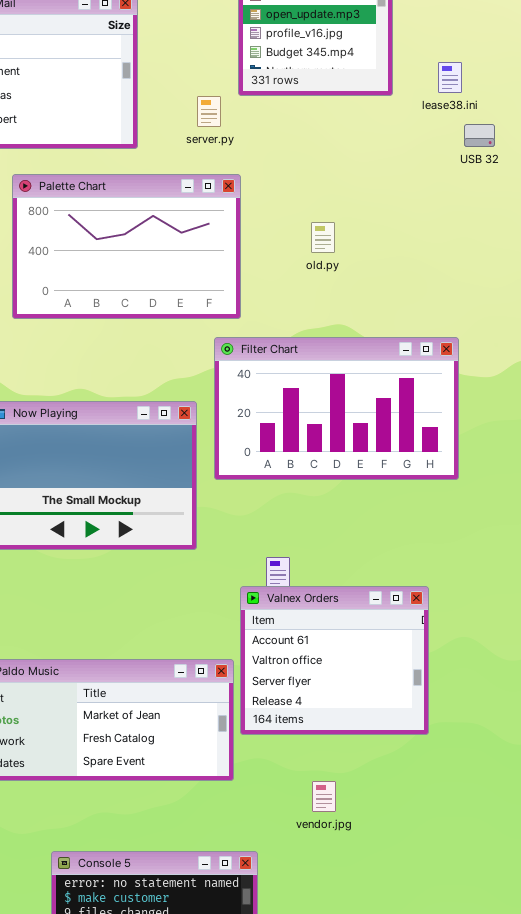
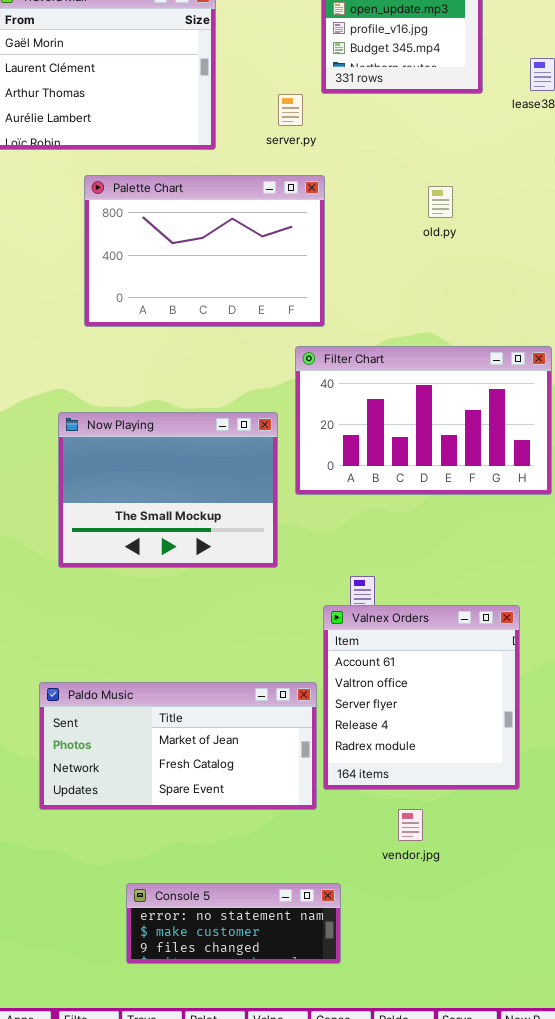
old.py: [311,222,335,253] -> [428,186,453,218], moved
Valnex Orders: [240,586,429,735] -> [323,605,520,790], resized

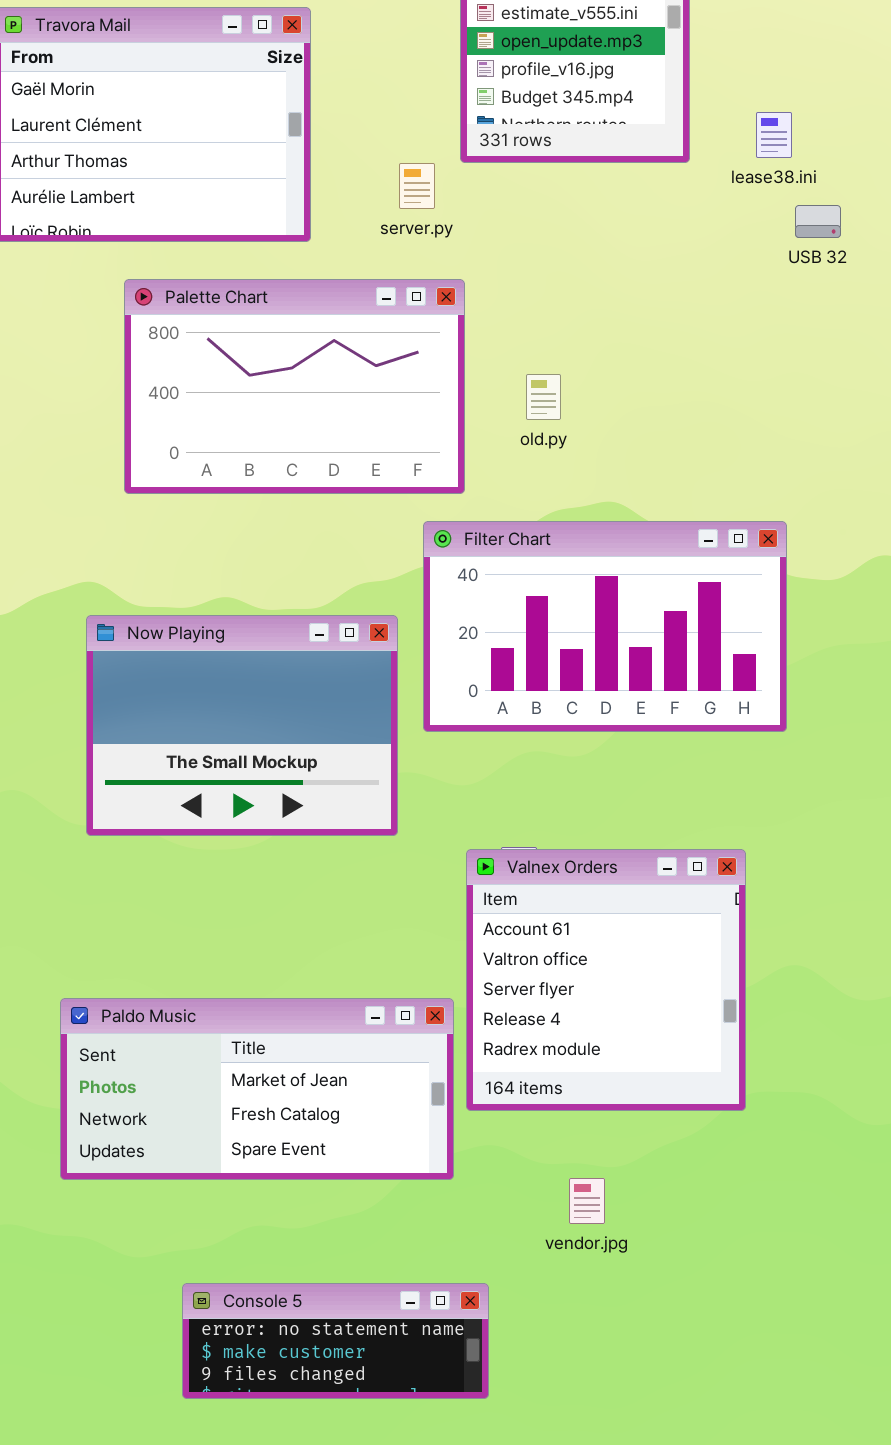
old.py: [428,186,453,218] -> [526,374,561,420], moved
Valnex Orders: [323,605,520,790] -> [466,849,746,1111], moved

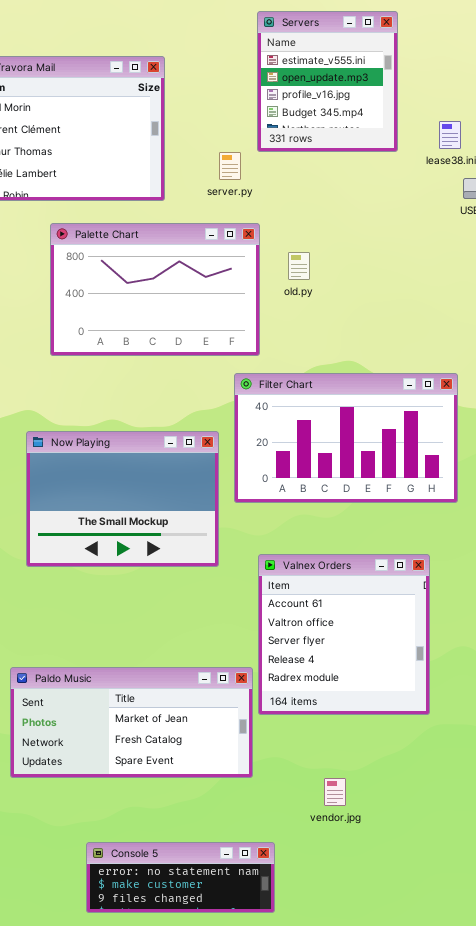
old.py: [526,374,561,420] -> [288,252,310,280], moved
Valnex Orders: [466,849,746,1111] -> [258,554,430,715], moved

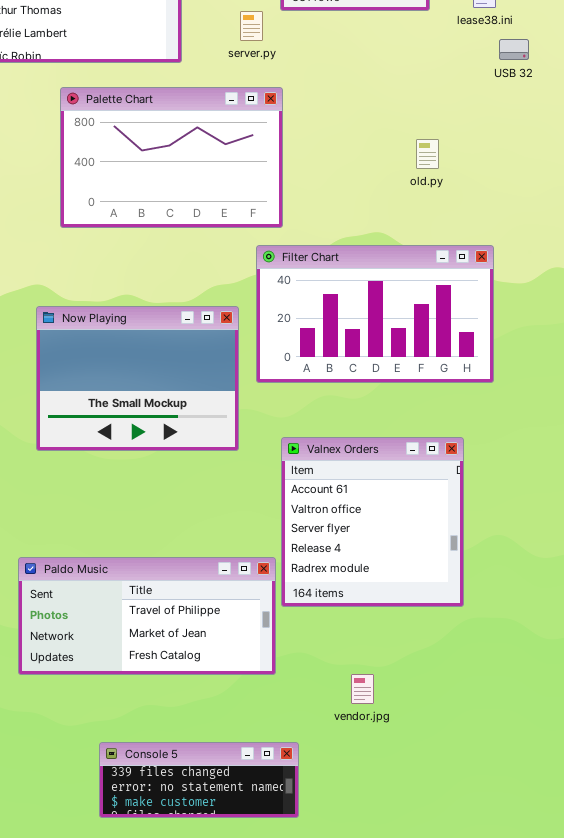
old.py: [288,252,310,280] -> [416,139,439,169], moved
Paldo Music: [10,667,253,778] -> [18,557,276,675], scrolled up 1 row
Console 5: [86,842,275,913] -> [99,742,299,818], scrolled up 1 row

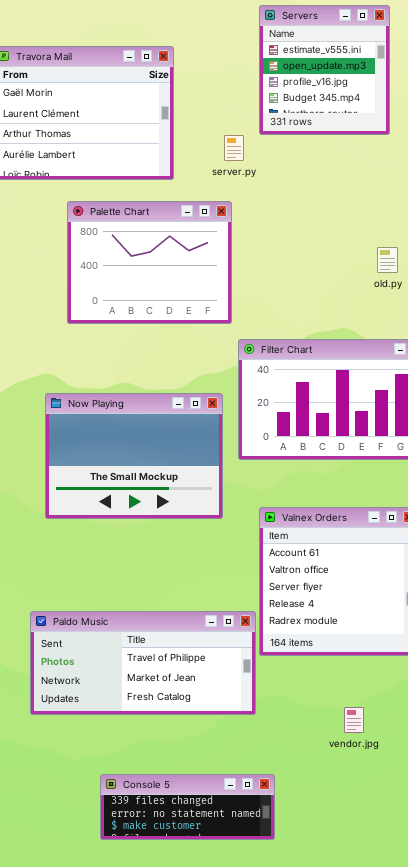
Palette Chart: [60,87,283,228] -> [67,201,232,324], resized
vendor.jpg: [351,674,374,704] -> [344,707,364,733], moved

